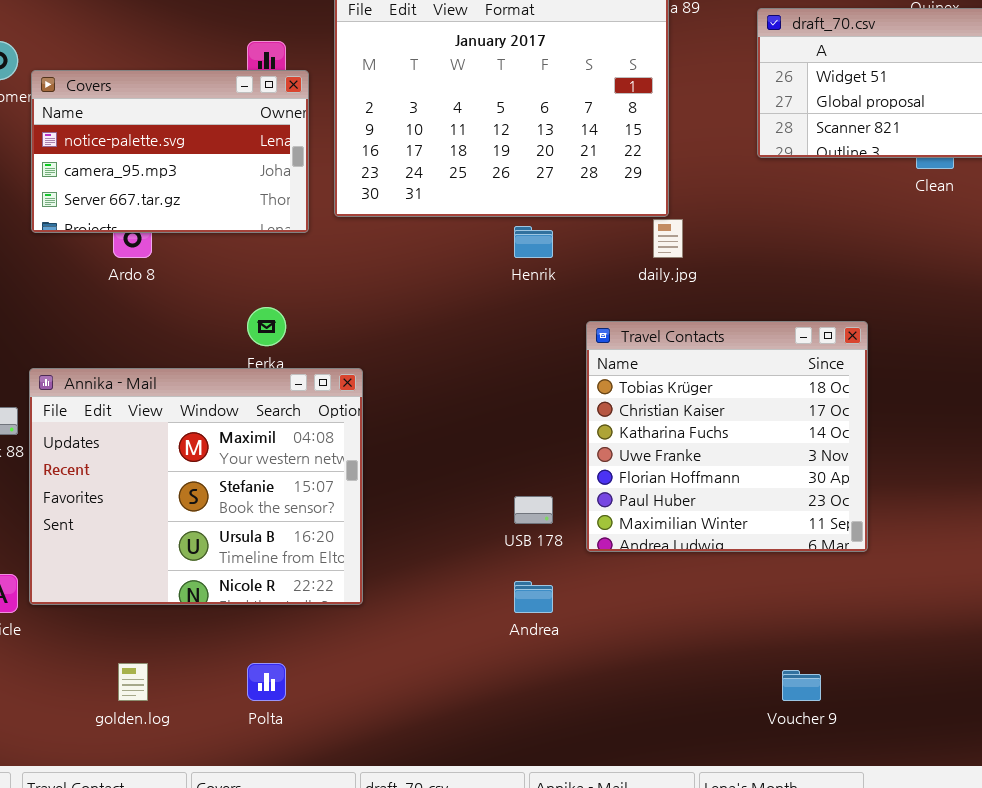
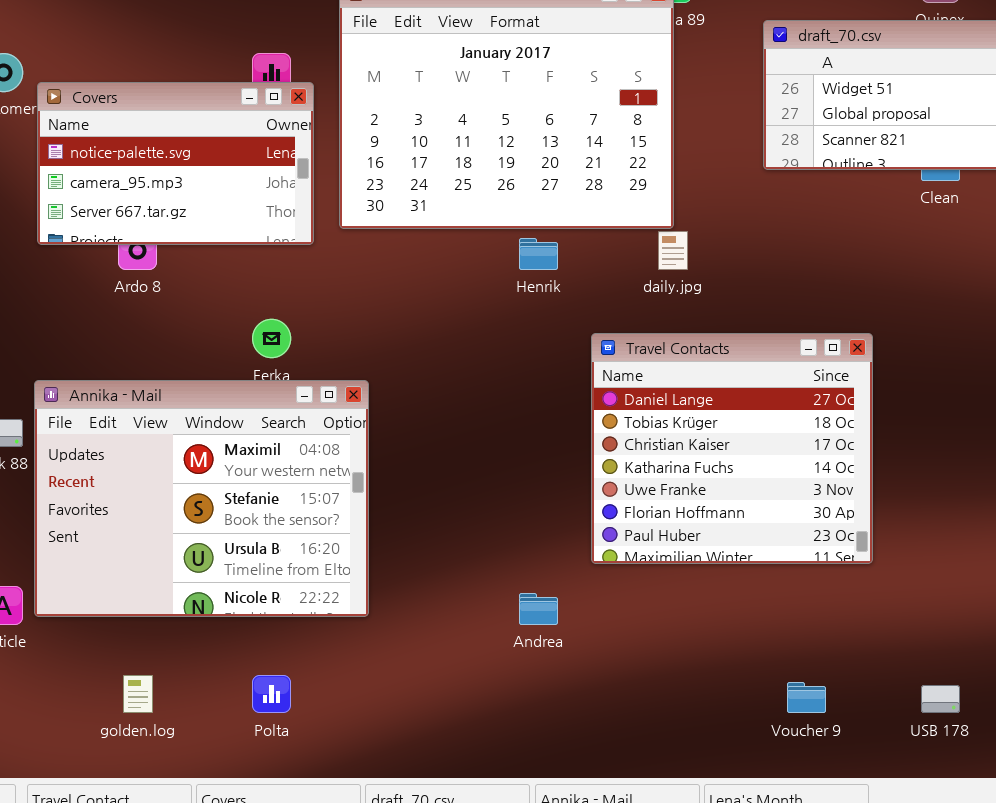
Travel Contacts: [586,321,868,552] -> [591,333,873,564], scrolled up 1 row
USB 178: [514,496,553,524] -> [921,685,960,713], moved

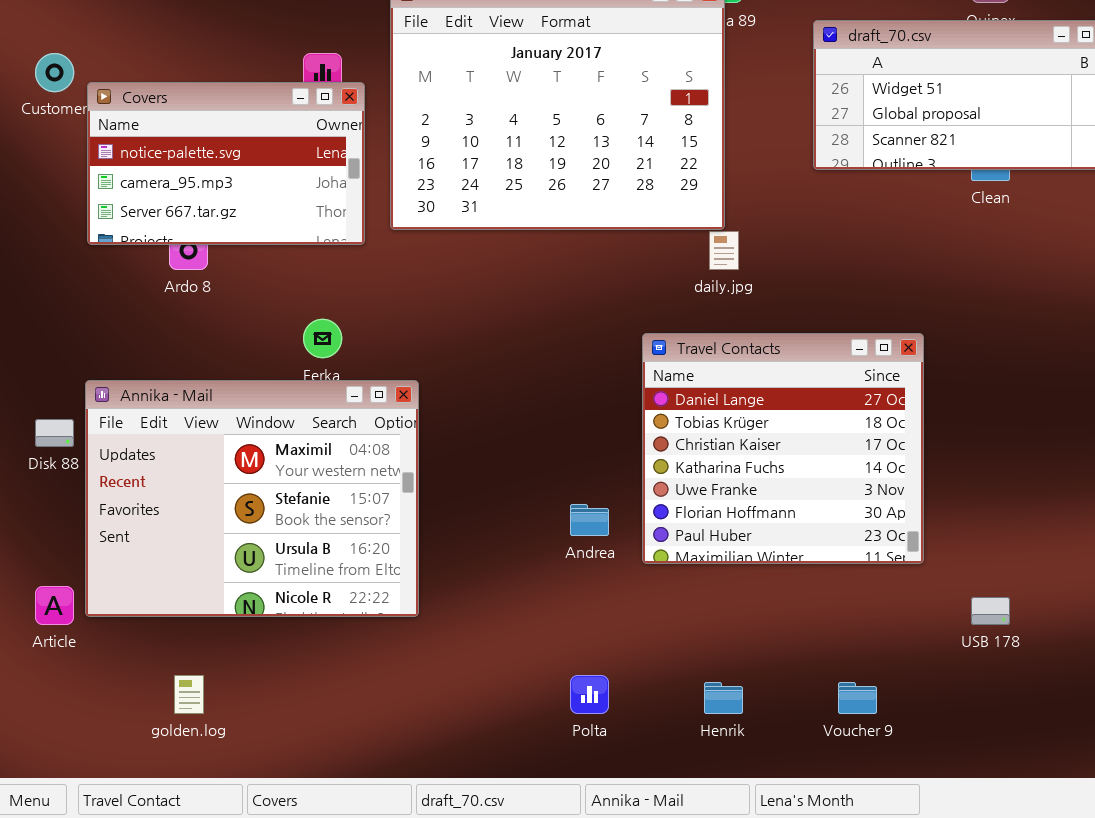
Henrik: [519,238,558,270] -> [704,682,743,714], moved
Andrea: [519,593,558,625] -> [570,504,609,536], moved
Polta: [252,675,291,713] -> [570,675,609,714], moved
USB 178: [921,685,960,713] -> [971,597,1010,625], moved

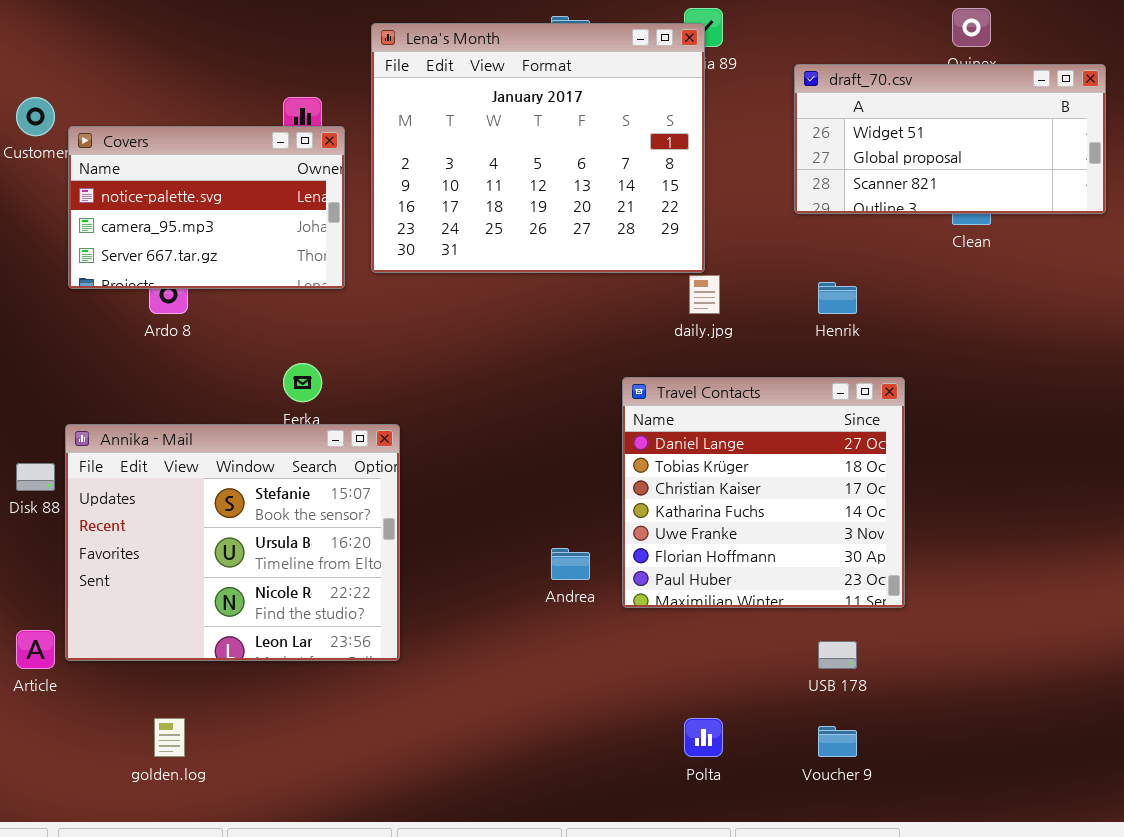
Annika - Mail: [85,380,419,617] -> [65,424,400,661], scrolled down 1 row
USB 178: [971,597,1010,625] -> [818,641,857,669], moved
Polta: [570,675,609,714] -> [684,718,723,757], moved
Henrik: [704,682,743,714] -> [818,282,857,314], moved

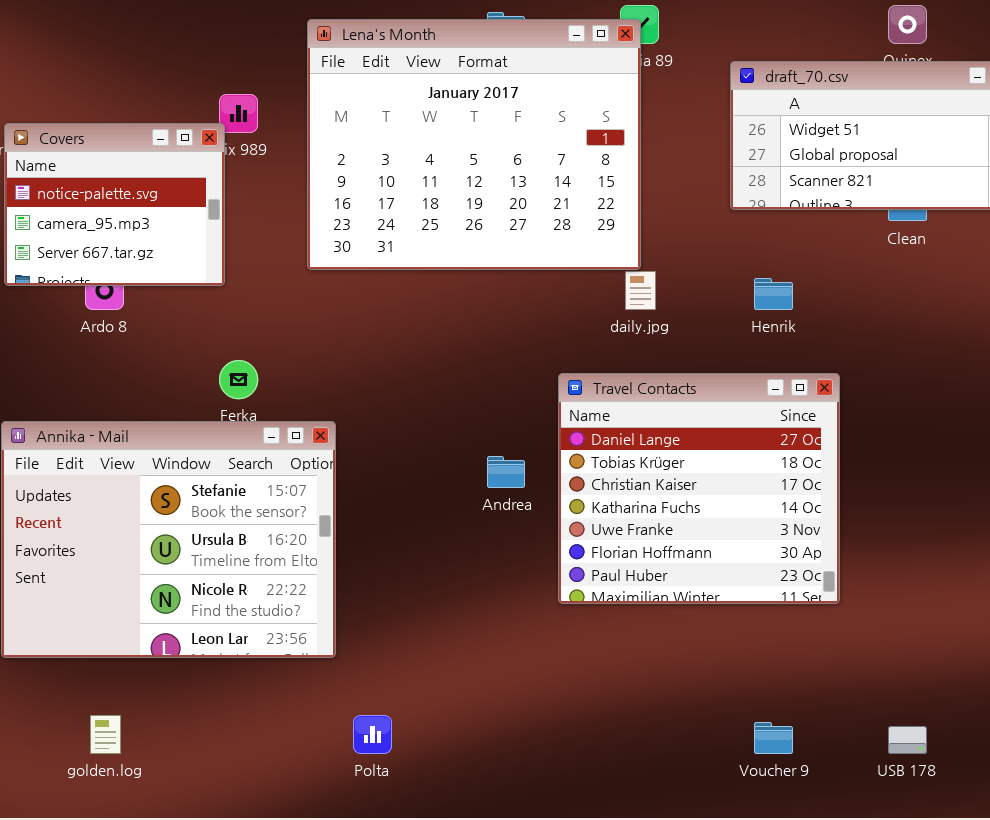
Covers: [68,126,345,289] -> [4,123,225,286], resized
Andrea: [551,548,590,580] -> [487,456,525,488], moved
USB 178: [818,641,857,669] -> [888,726,927,754], moved
Polta: [684,718,723,757] -> [353,715,392,754], moved

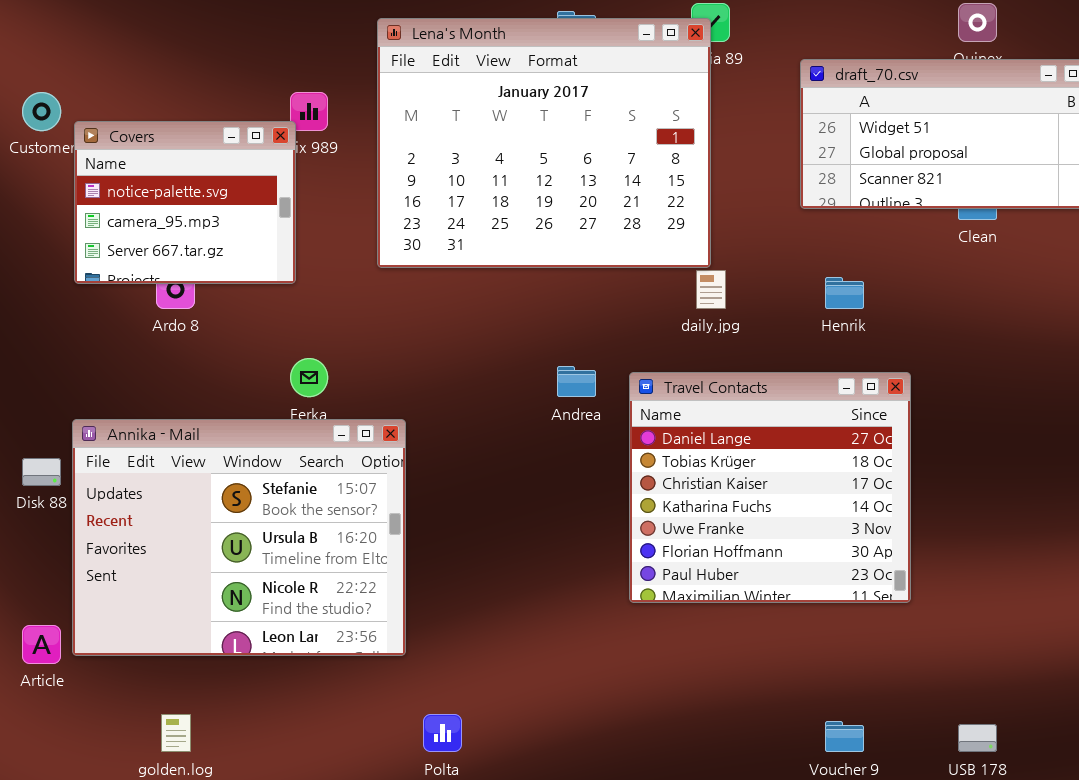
Andrea: [487,456,525,488] -> [557,366,596,397], moved

